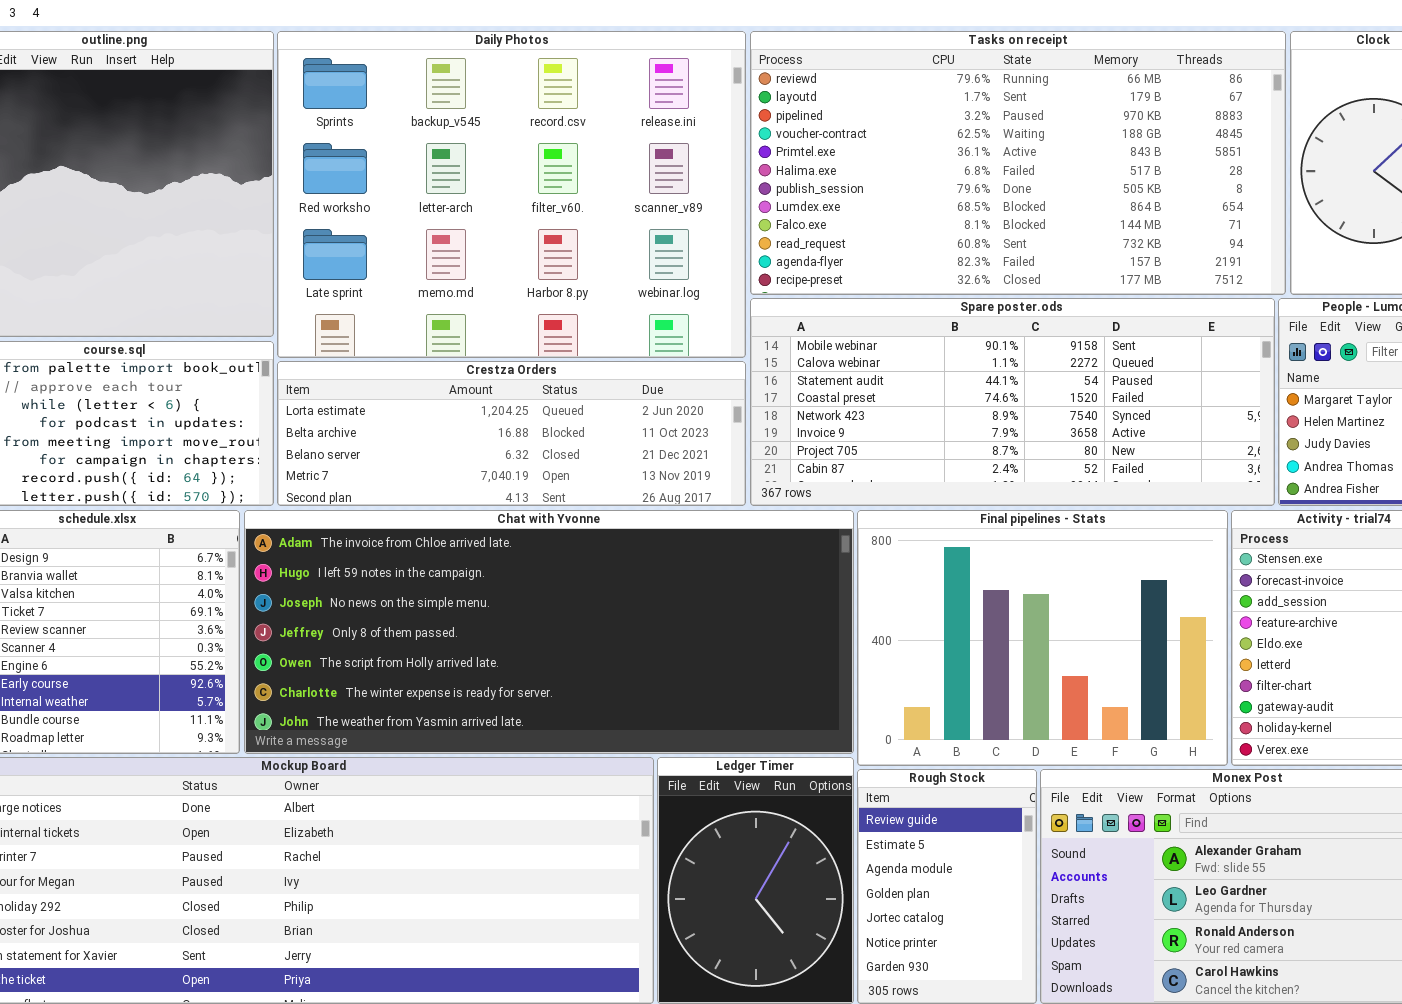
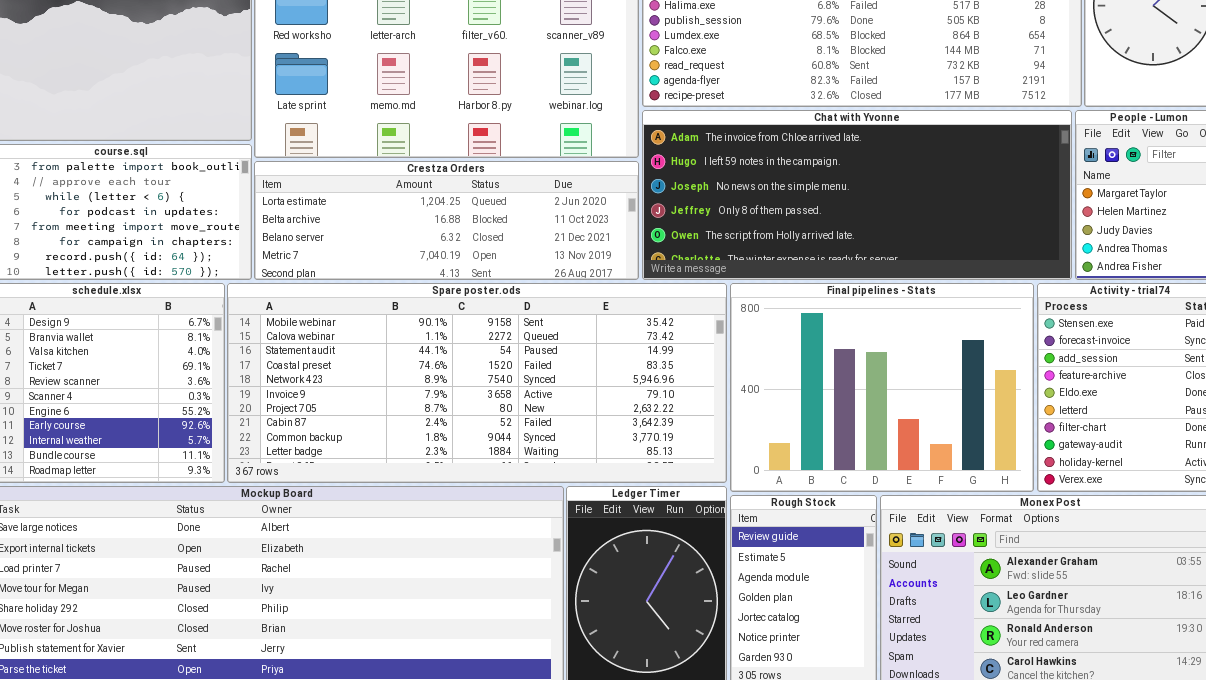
Spare poster.ods: [750,298,1275,506] -> [227,283,727,483], moved, resized
Chat with Yvonne: [244,510,854,754] -> [642,110,1072,280], moved, resized

